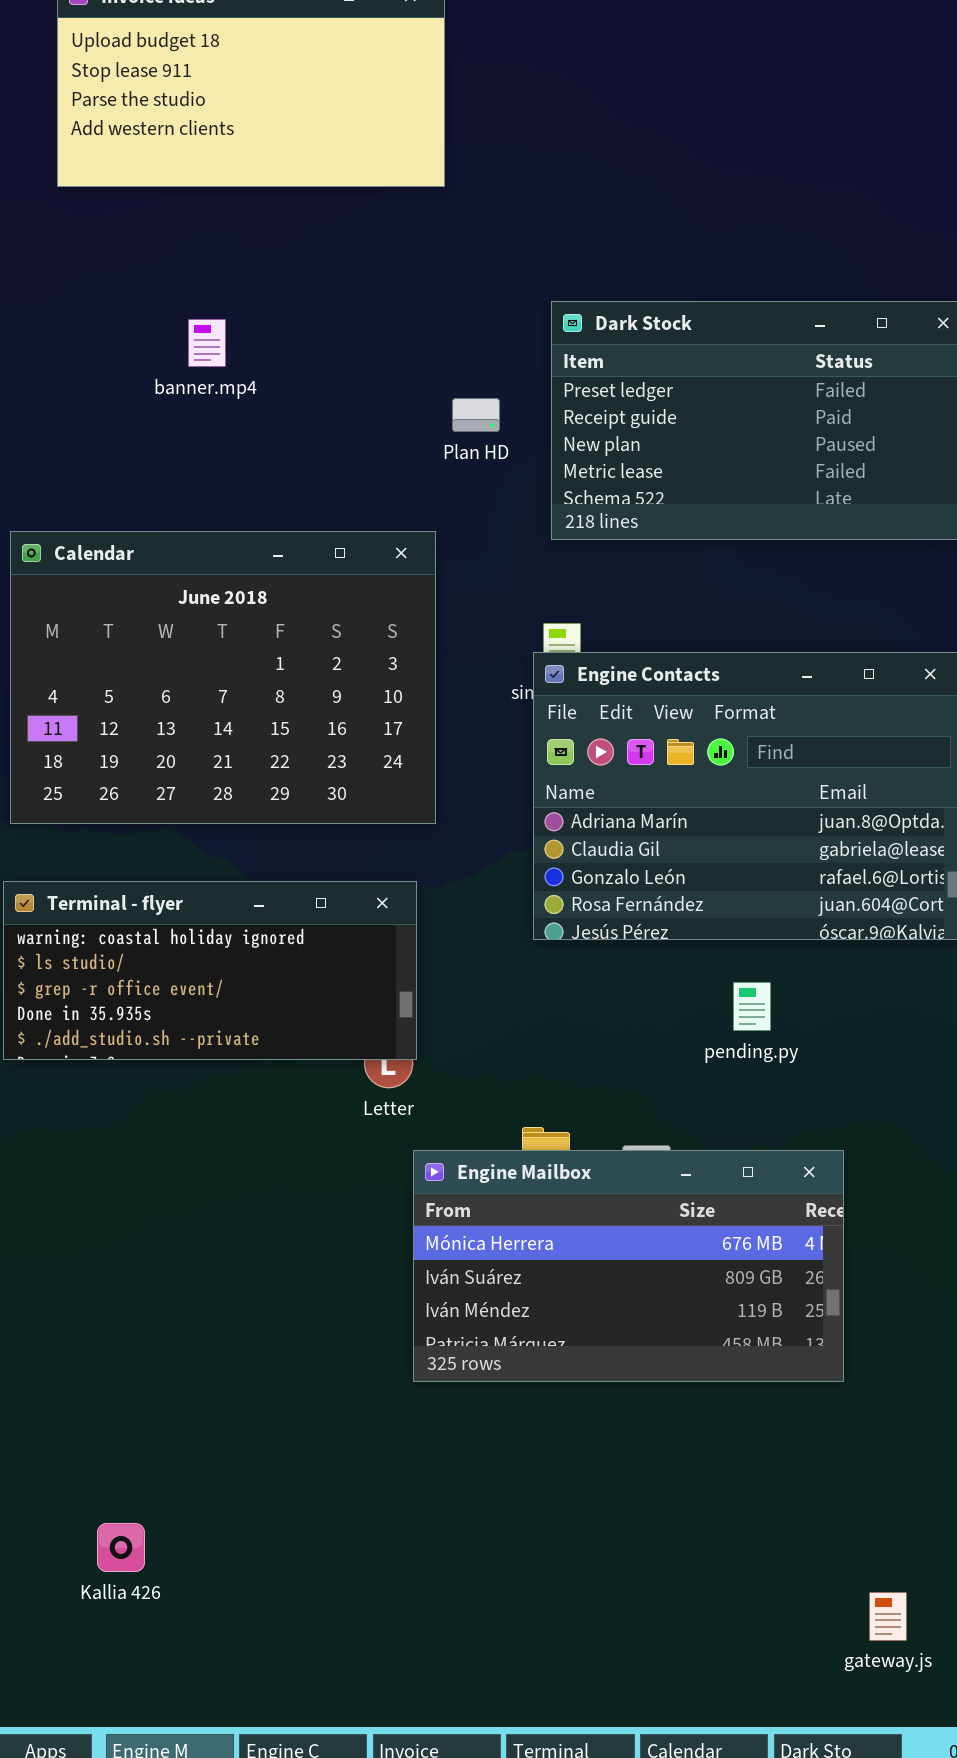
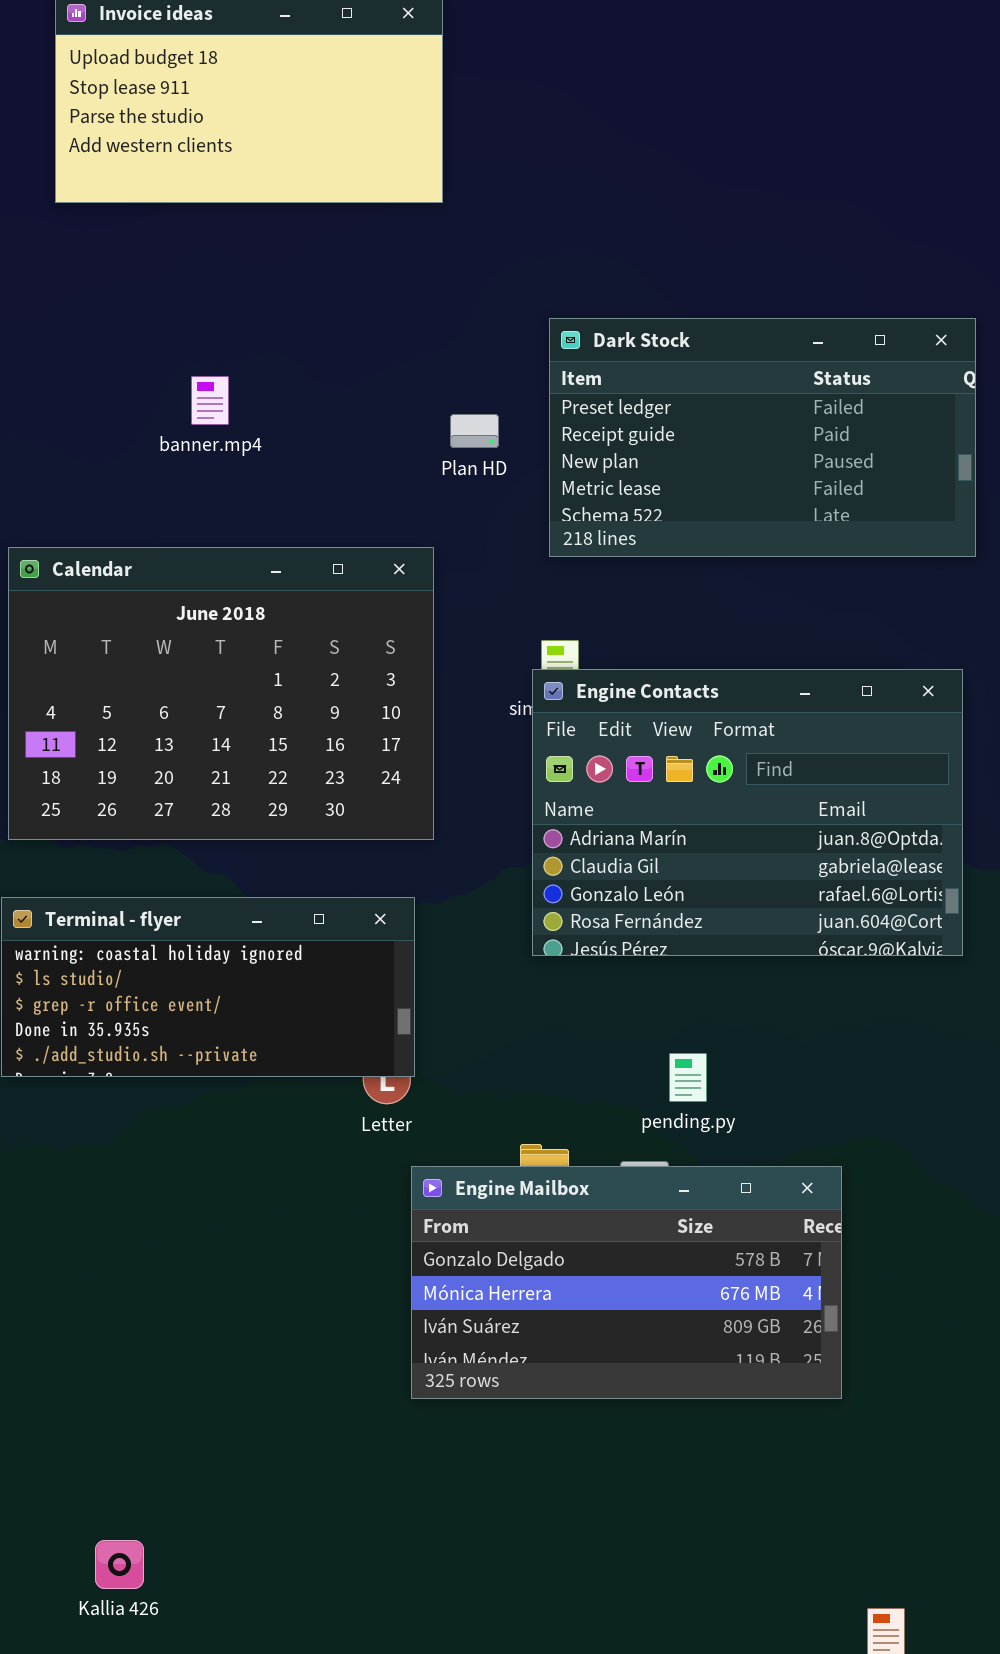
banner.mp4: [188,319,226,367] -> [191,376,229,425], moved
pending.py: [733,982,771,1031] -> [669,1053,707,1102], moved
Engine Mailbox: [413,1150,844,1382] -> [411,1166,842,1399], scrolled up 1 row

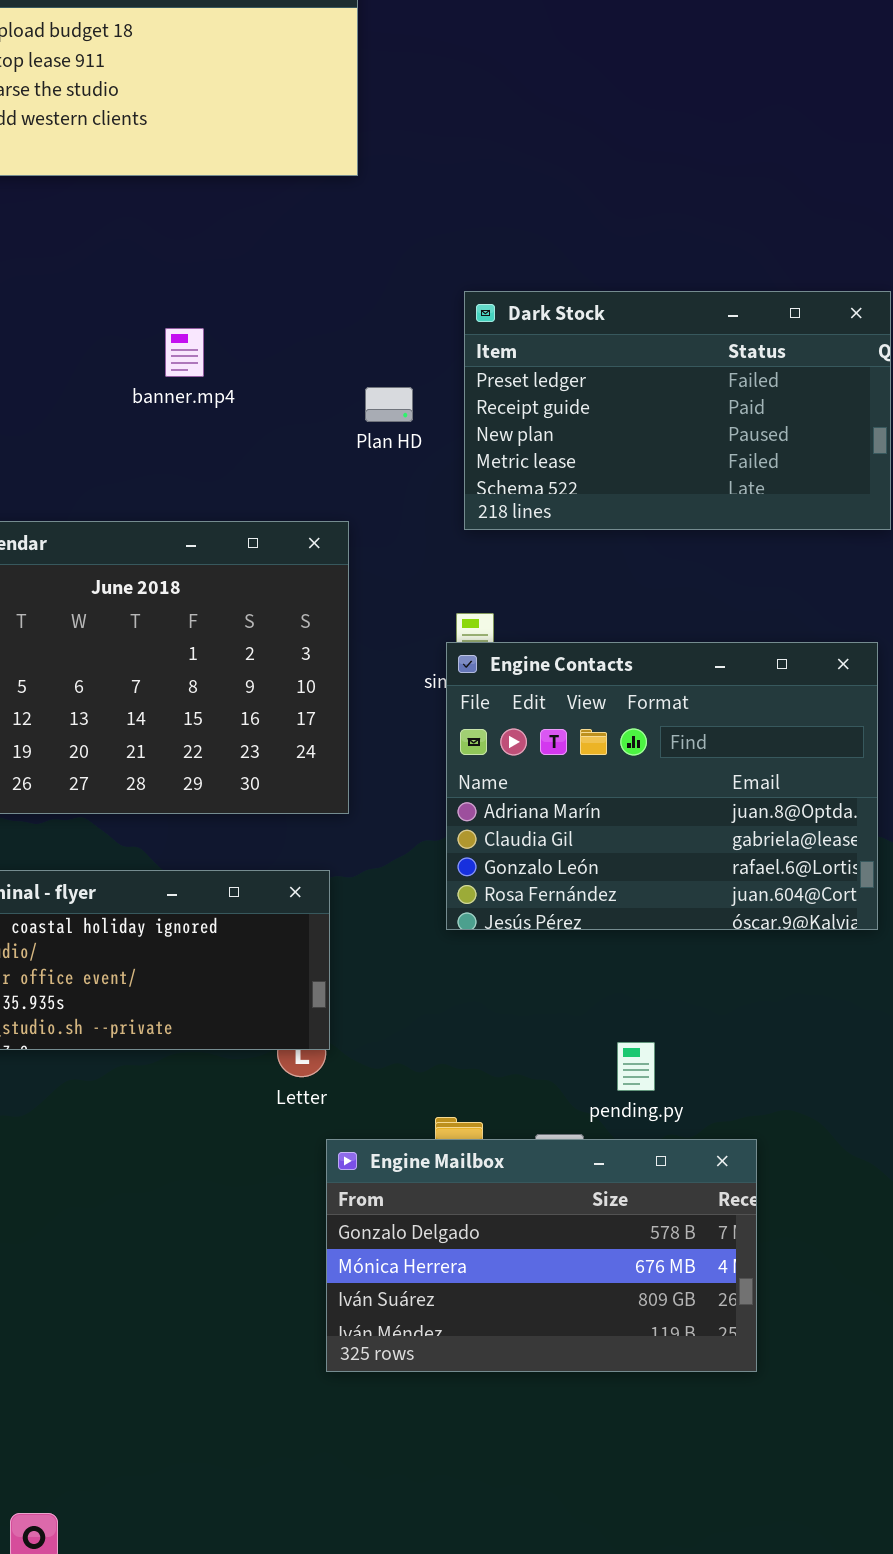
banner.mp4: [191,376,229,425] -> [165,328,204,377], moved
pending.py: [669,1053,707,1102] -> [617,1042,655,1091], moved

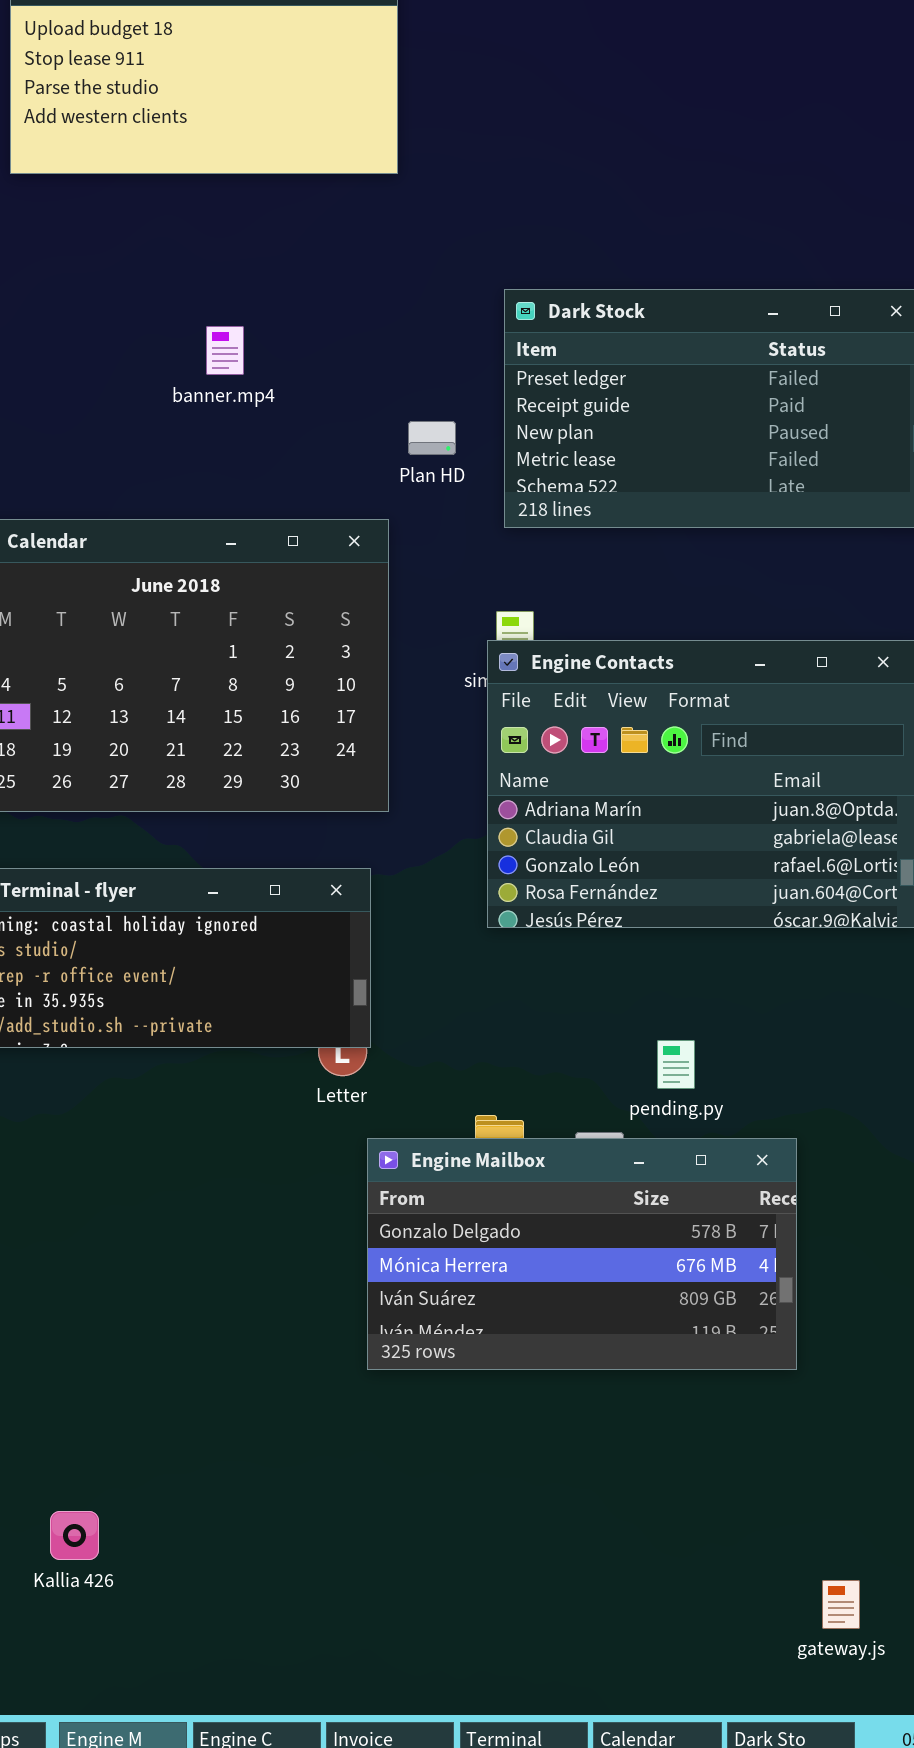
Plan HD: [365,387,413,422] -> [408,421,456,455], moved

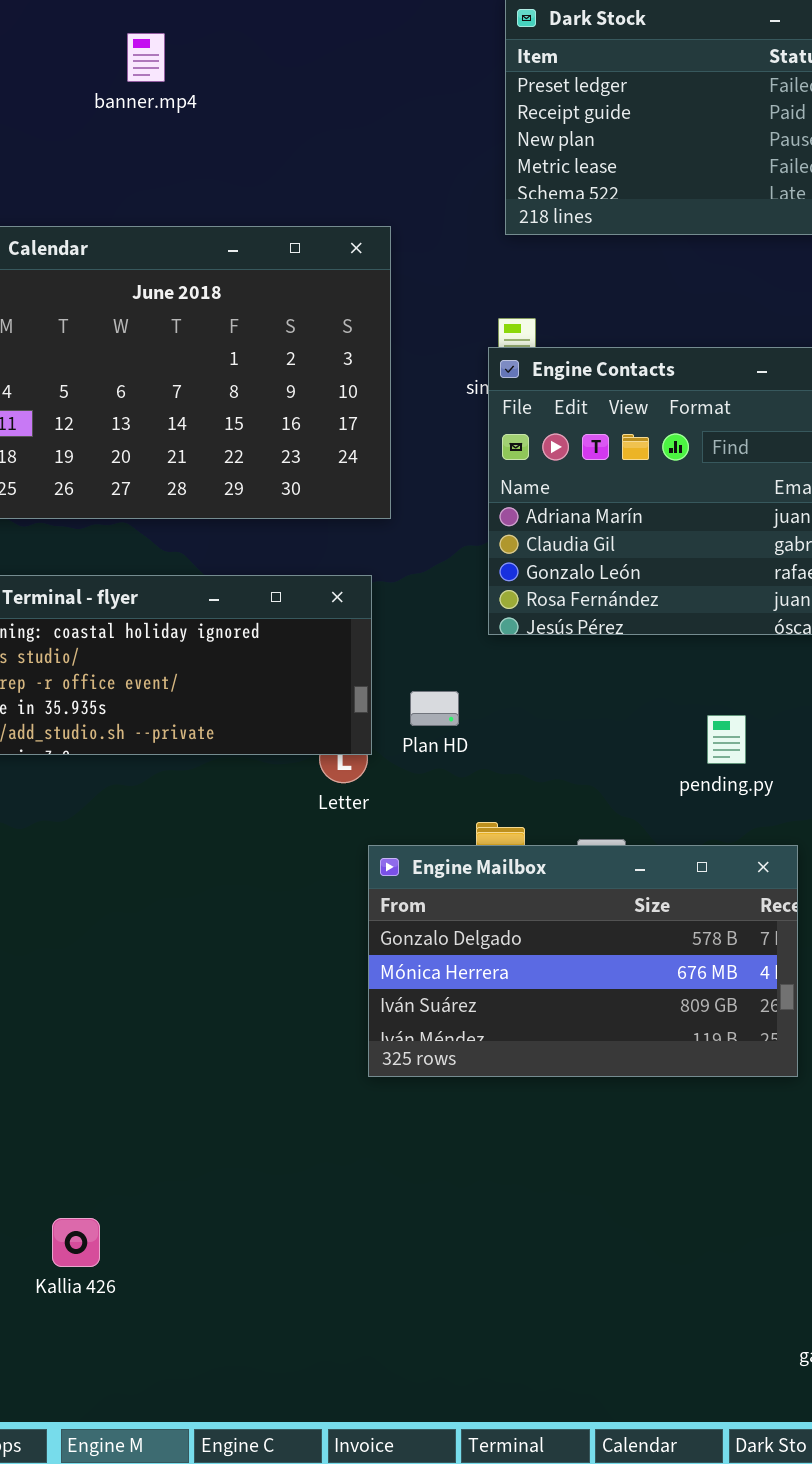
banner.mp4: [206,326,244,375] -> [127,33,165,82], moved
Plan HD: [408,421,456,455] -> [410,691,459,726], moved
pending.py: [657,1040,695,1089] -> [707,715,746,764], moved

